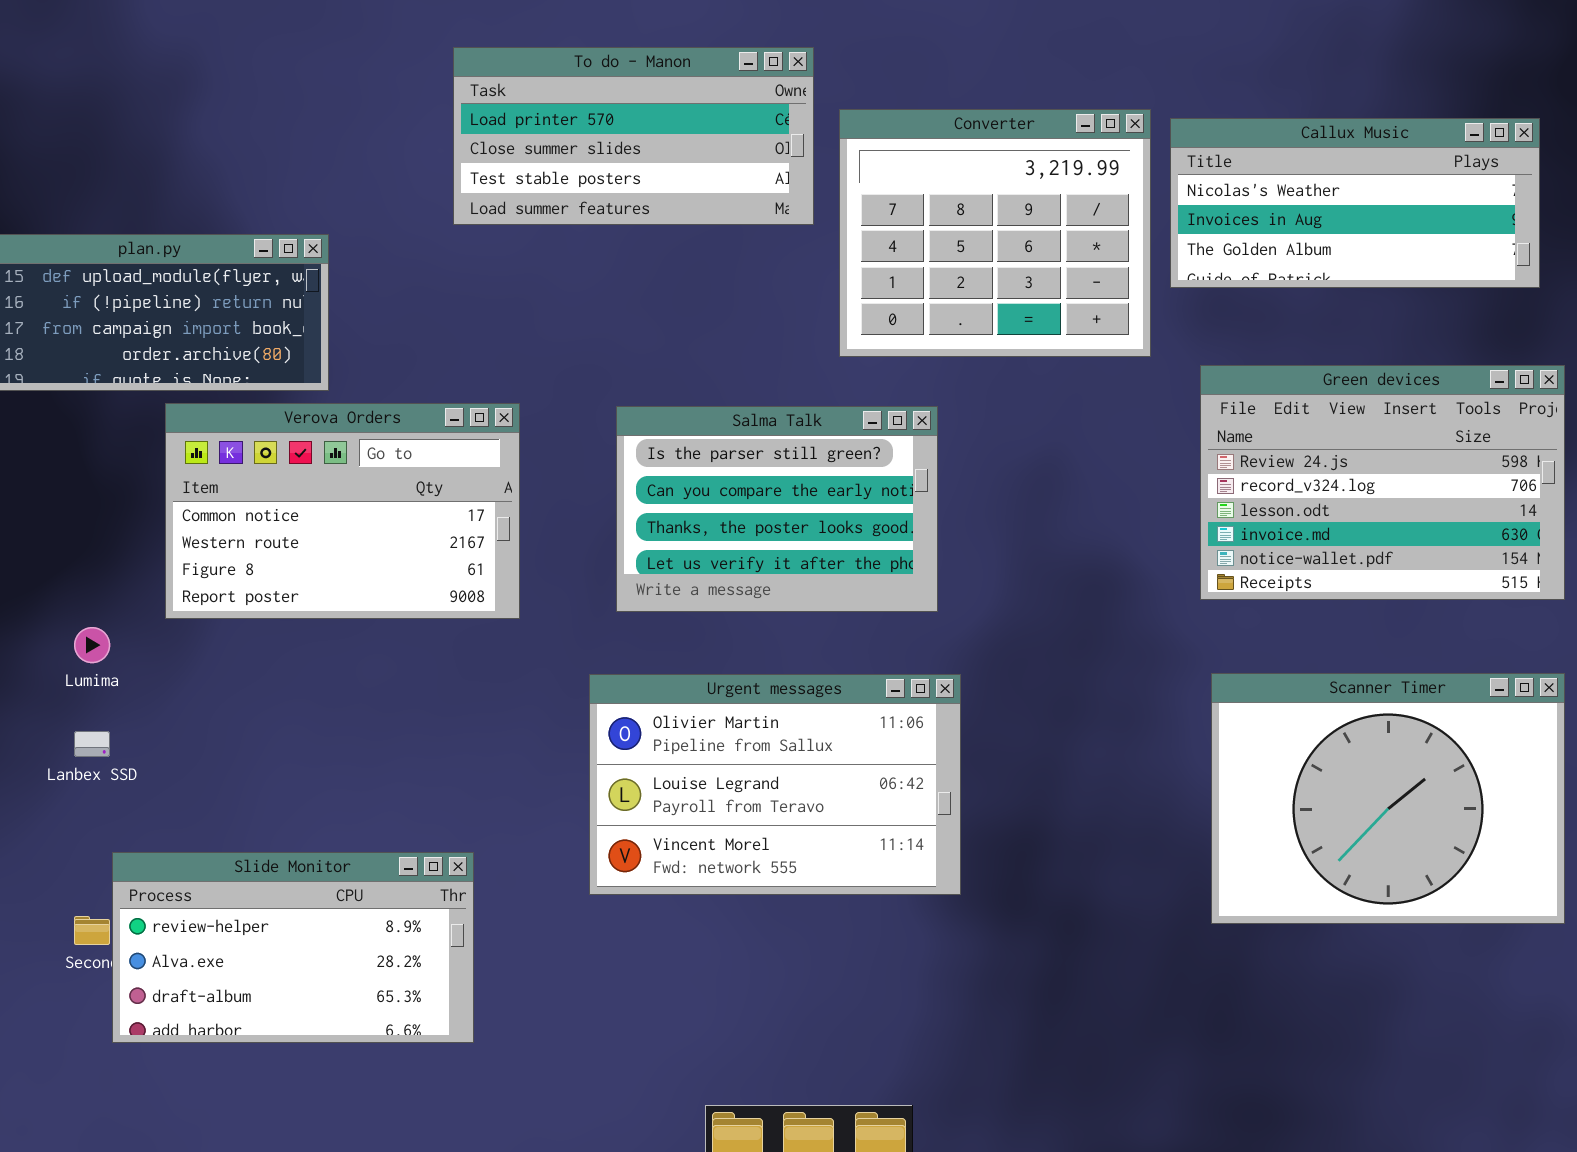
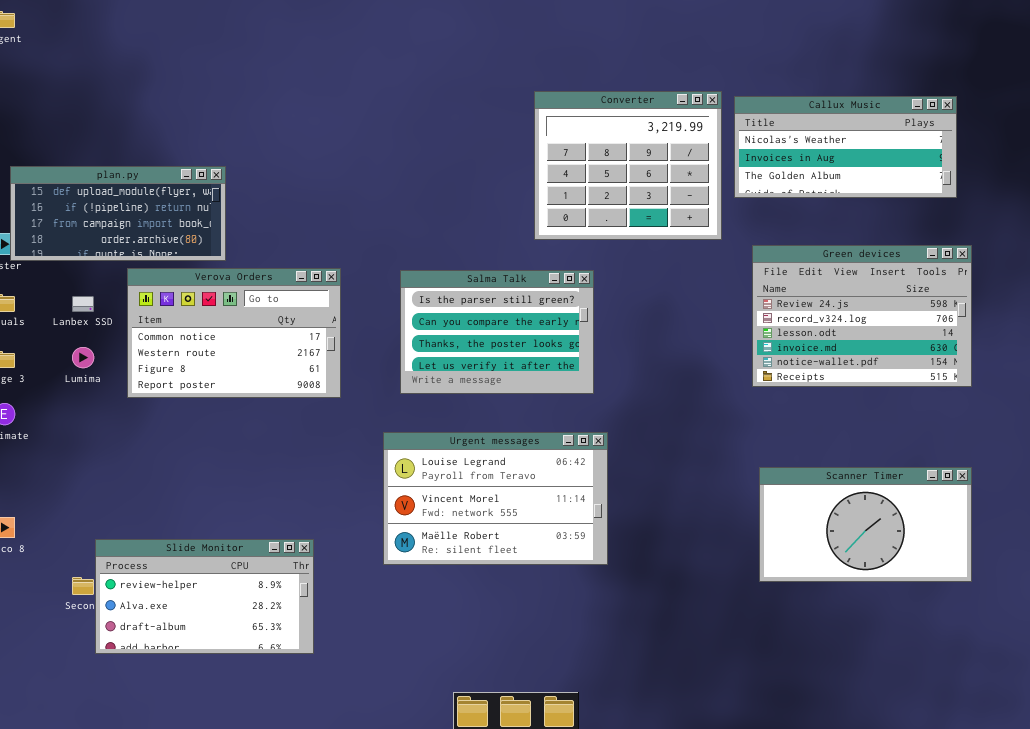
To do - Manon: [453,47,814,225] -> none, closed
Lumima: [74,627,110,663] -> [72,347,94,368], moved
Scanner Timer: [1211,673,1565,924] -> [759,467,972,582], resized
Urgent messages: [589,674,961,895] -> [383,432,608,565], scrolled down 1 row
Lanbex SSD: [74,731,110,757] -> [72,296,94,312], moved

